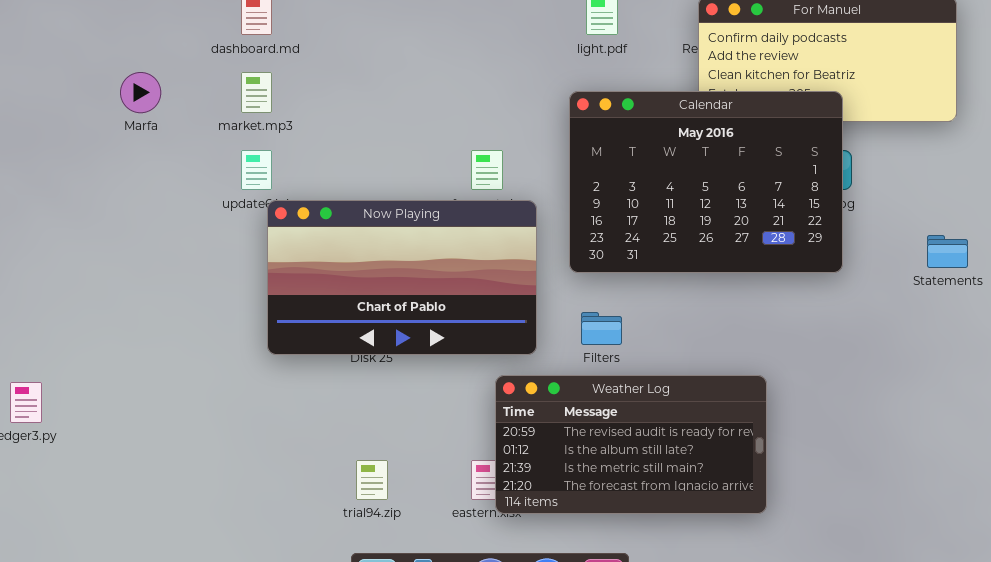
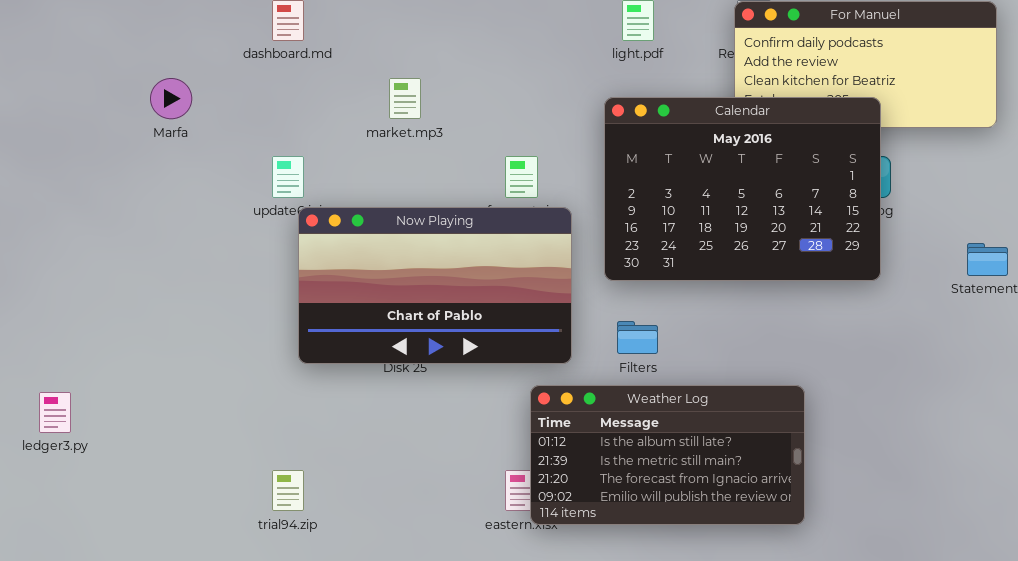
market.mp3: [241,72,272,113] -> [389,78,421,119], moved
Weather Log: [495,375,767,514] -> [530,385,805,525], scrolled down 1 row
trial94.zip: [356,460,388,500] -> [272,470,304,511], moved

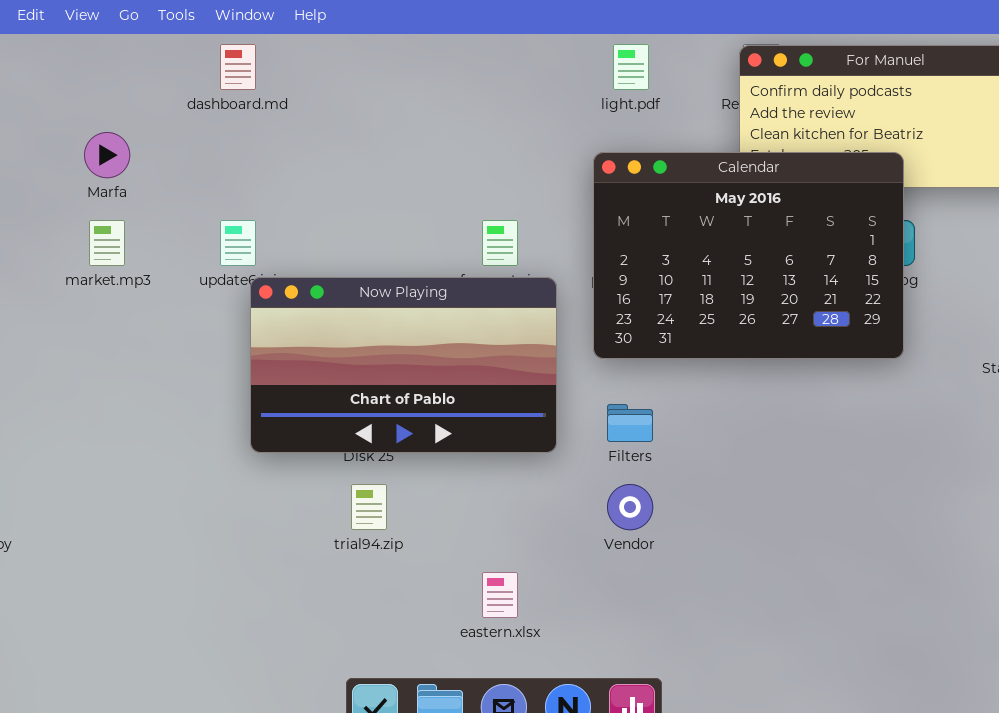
market.mp3: [389,78,421,119] -> [89,220,125,266], moved
Weather Log: [530,385,805,525] -> none, closed
trial94.zip: [272,470,304,511] -> [351,484,387,530], moved

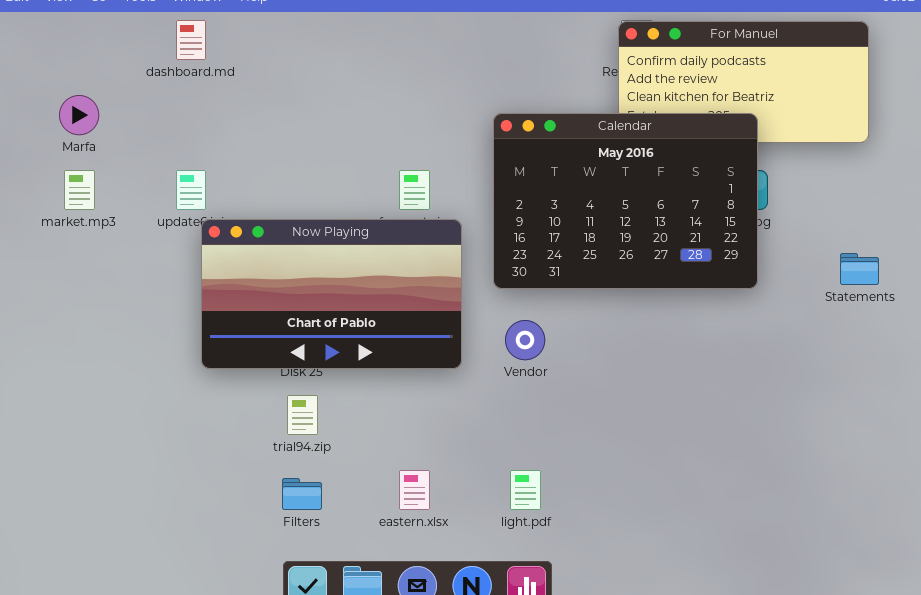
light.pdf: [613,44,649,90] -> [510,470,541,510], moved
Filters: [607,404,653,442] -> [282,478,322,510], moved
Vendor: [607,484,653,530] -> [505,320,545,360], moved

